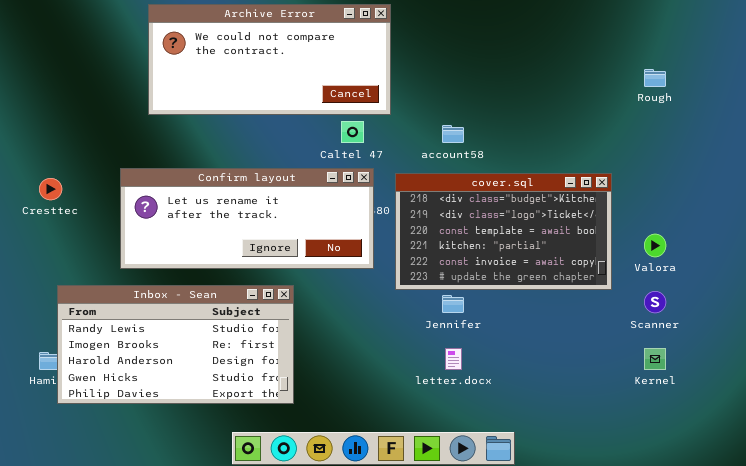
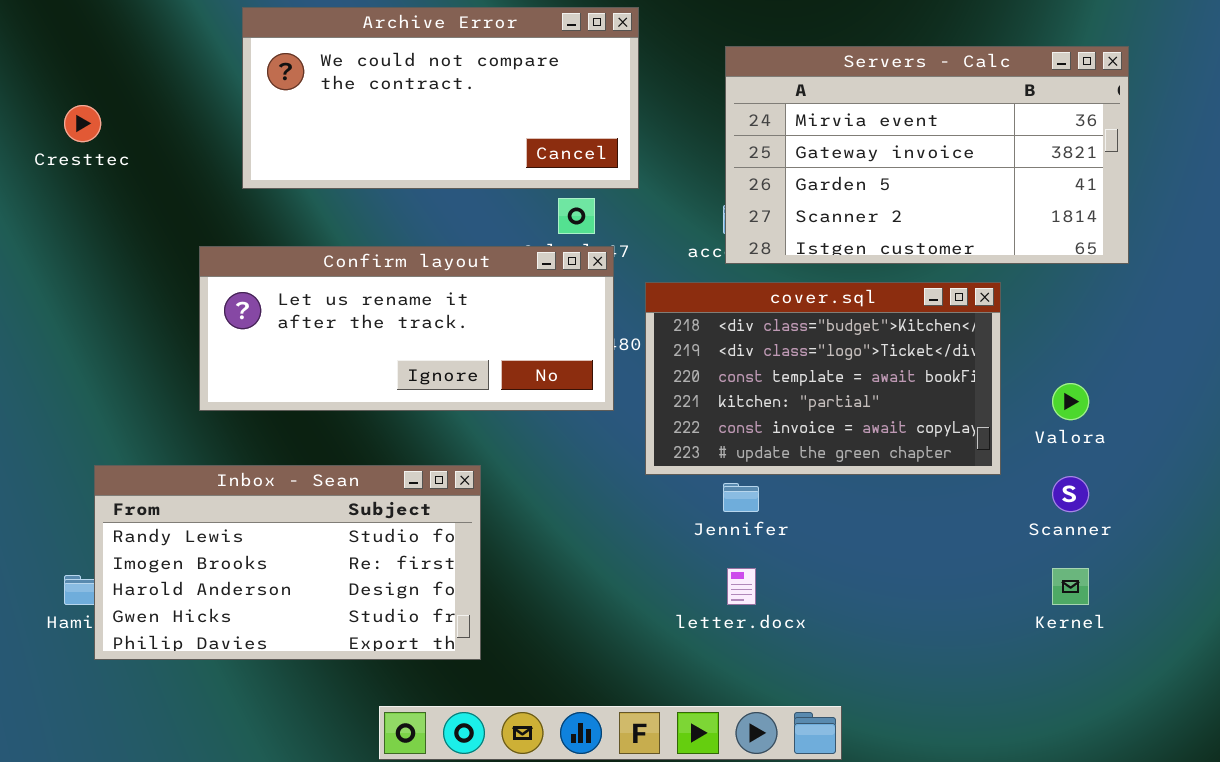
Servers - Calc: none -> [725,46,1129,264], opened
Confirm layout: [120,168,374,269] -> [199,246,614,411], moved
Cresttec: [39,178,62,200] -> [64,105,101,142], moved

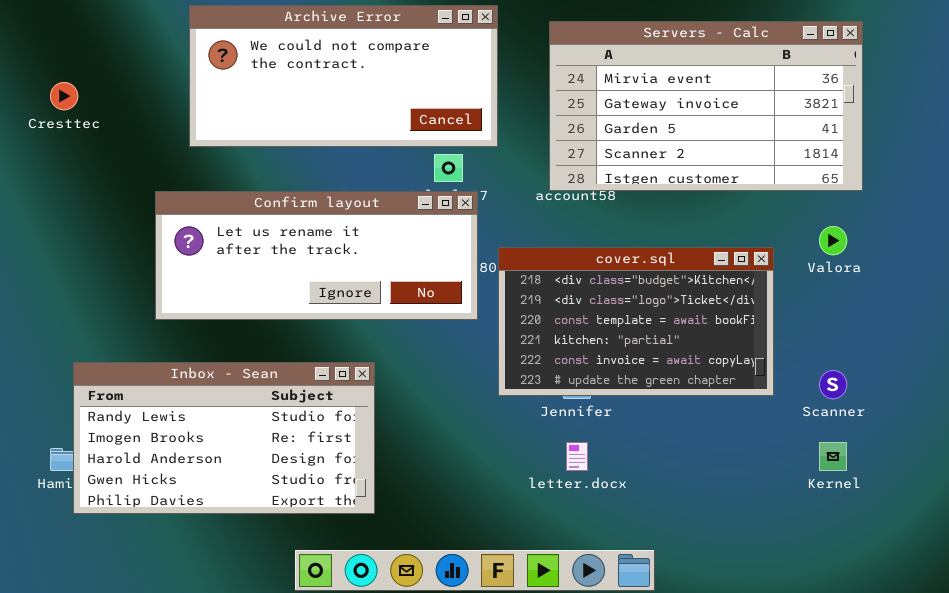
Servers - Calc: [725,46,1129,264] -> [549,21,863,191], moved
cover.sql: [645,282,1001,475] -> [498,247,774,396], moved
Valora: [1052,383,1089,420] -> [819,226,847,255], moved

